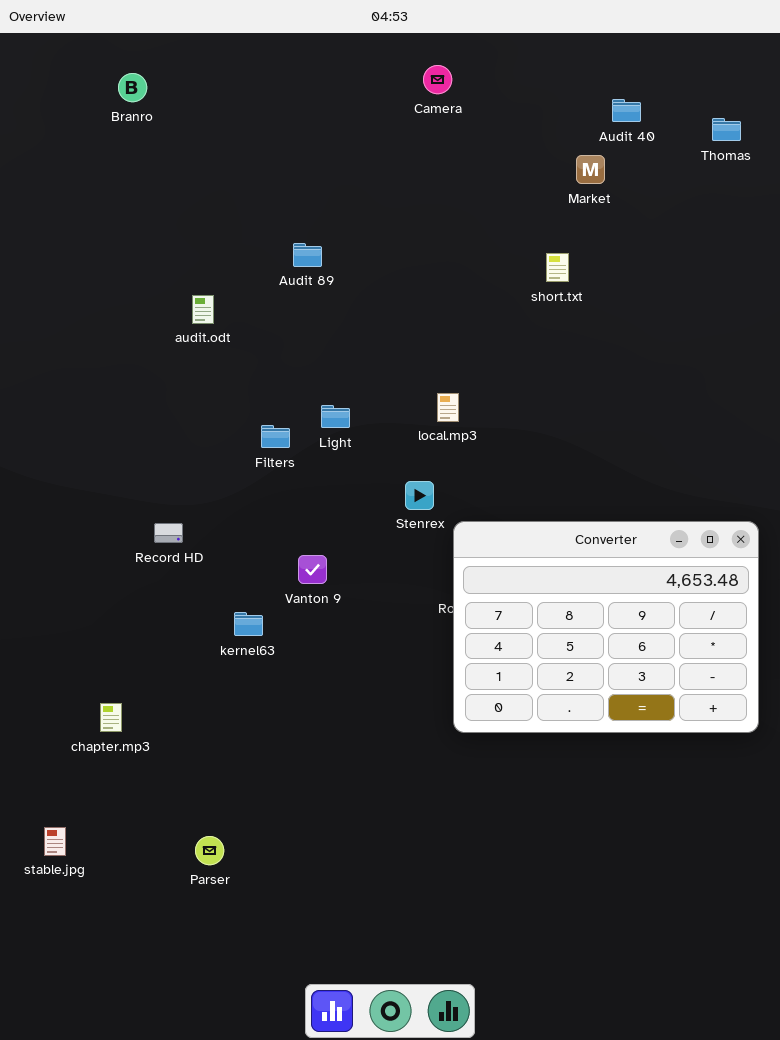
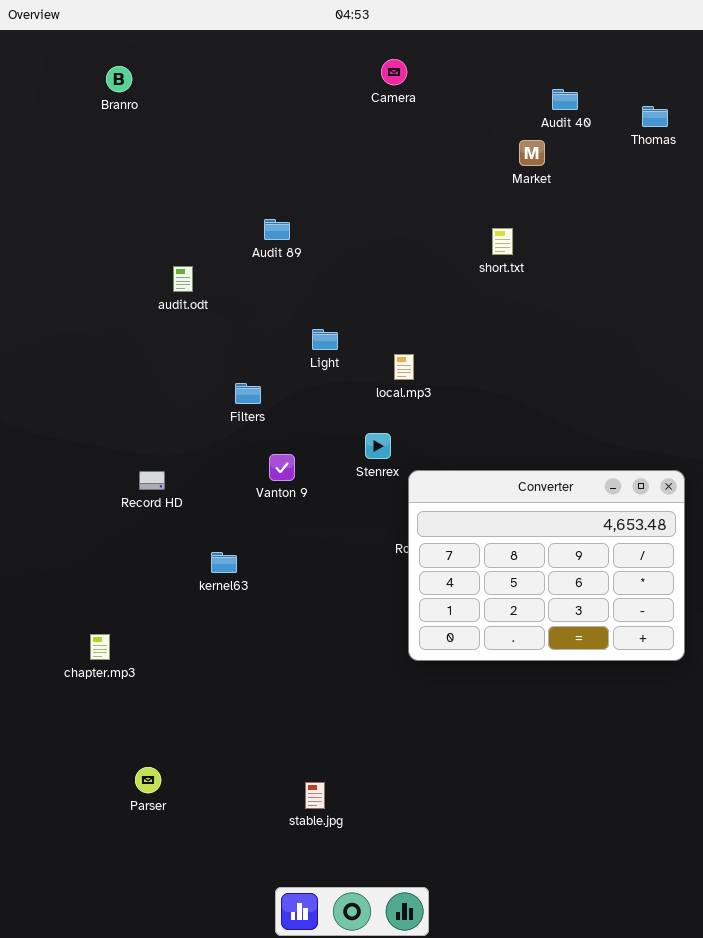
Light: [321,405,350,428] -> [312,329,338,350], moved
Vanton 9: [298,555,327,584] -> [269,454,295,481], moved
stable.jpg: [44,827,66,856] -> [305,782,325,809], moved
Parser: [195,836,224,865] -> [135,767,161,793], moved

